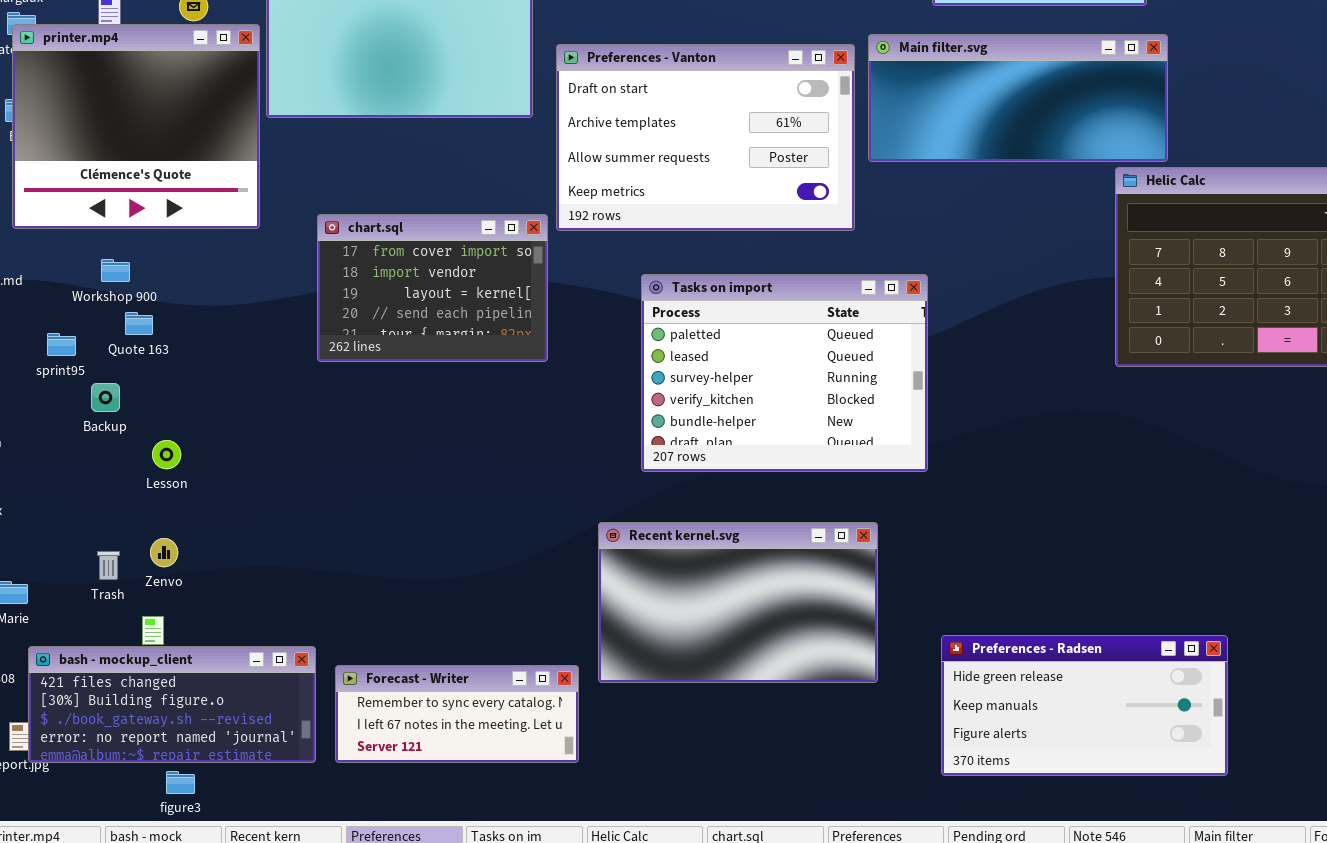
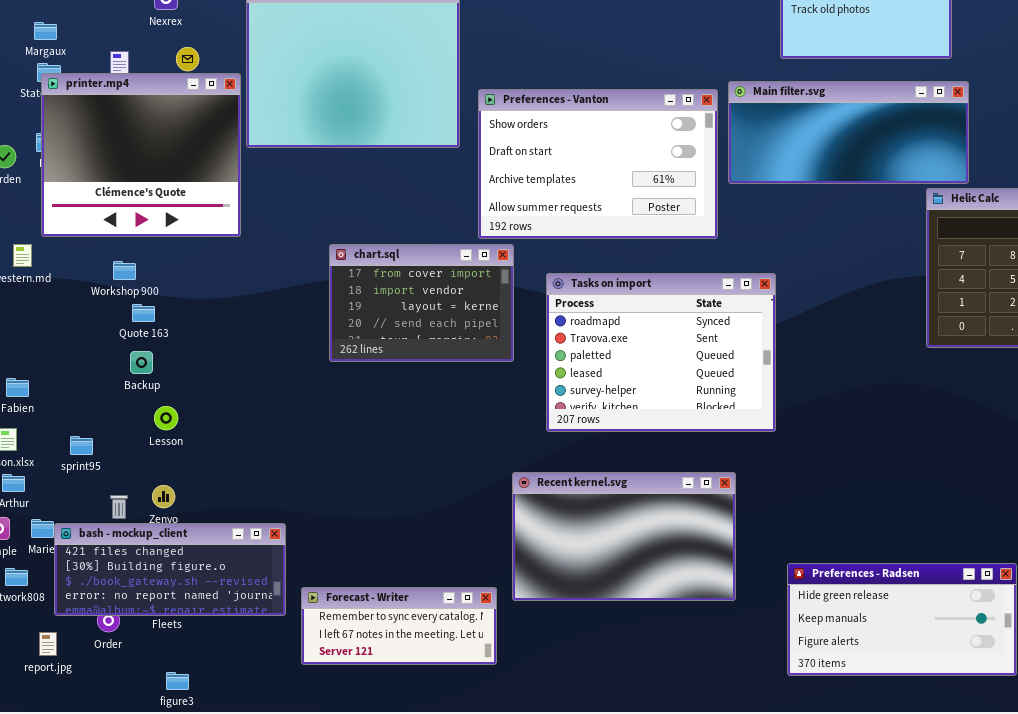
Preferences - Vanton: [556,44,855,231] -> [478,89,718,239], scrolled up 1 row
chart.sql: [317,214,548,362] -> [329,244,514,362], moved
Tasks on import: [641,274,928,472] -> [546,273,776,432], scrolled up 2 rows
sprint95: [47,333,76,356] -> [70,436,93,455], moved
Backup: [91,383,120,412] -> [130,351,153,374], moved
bash - mockup_client: [28,646,316,763] -> [54,523,286,616], moved

